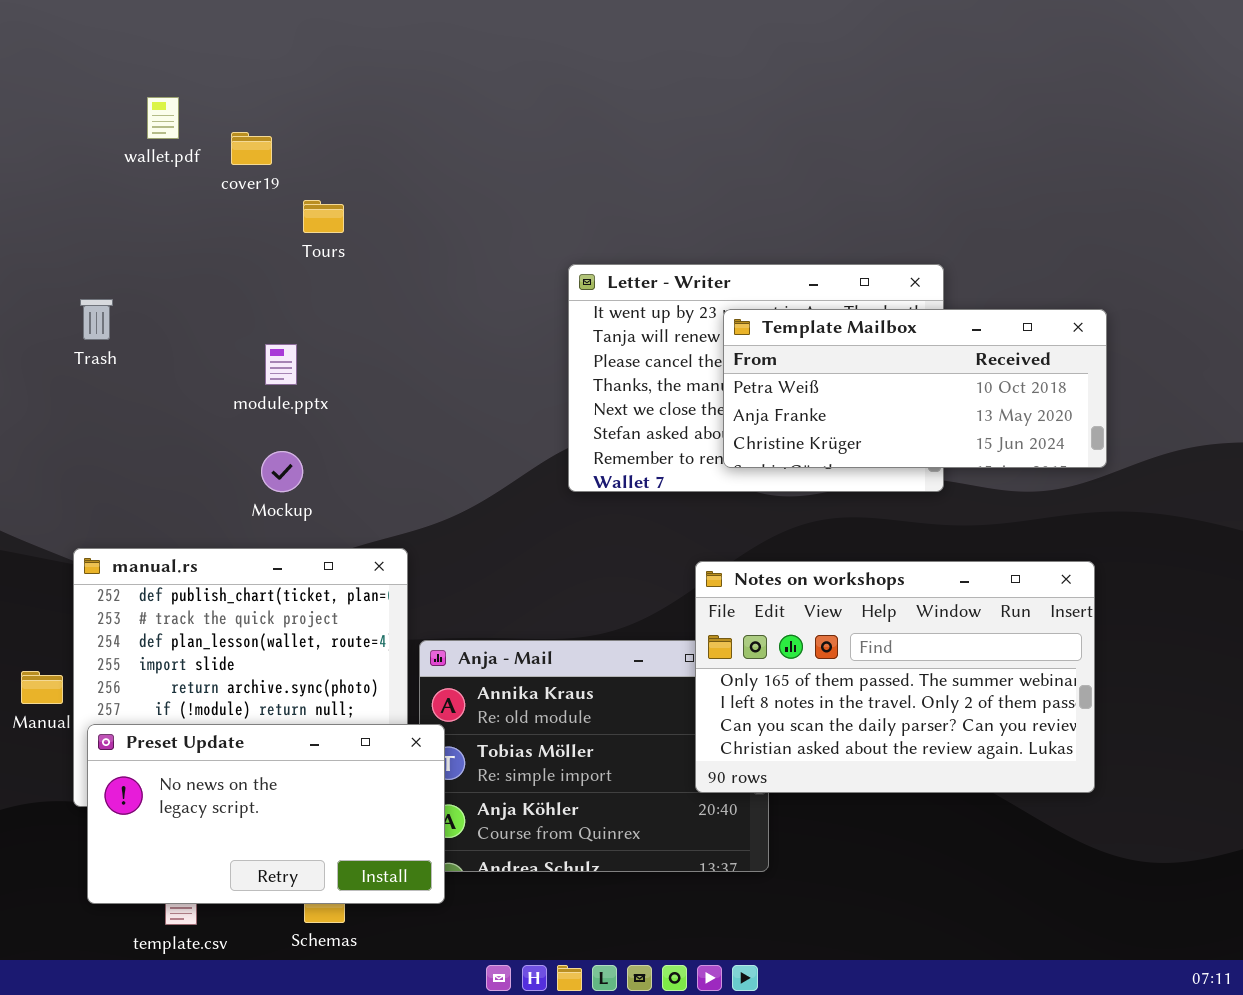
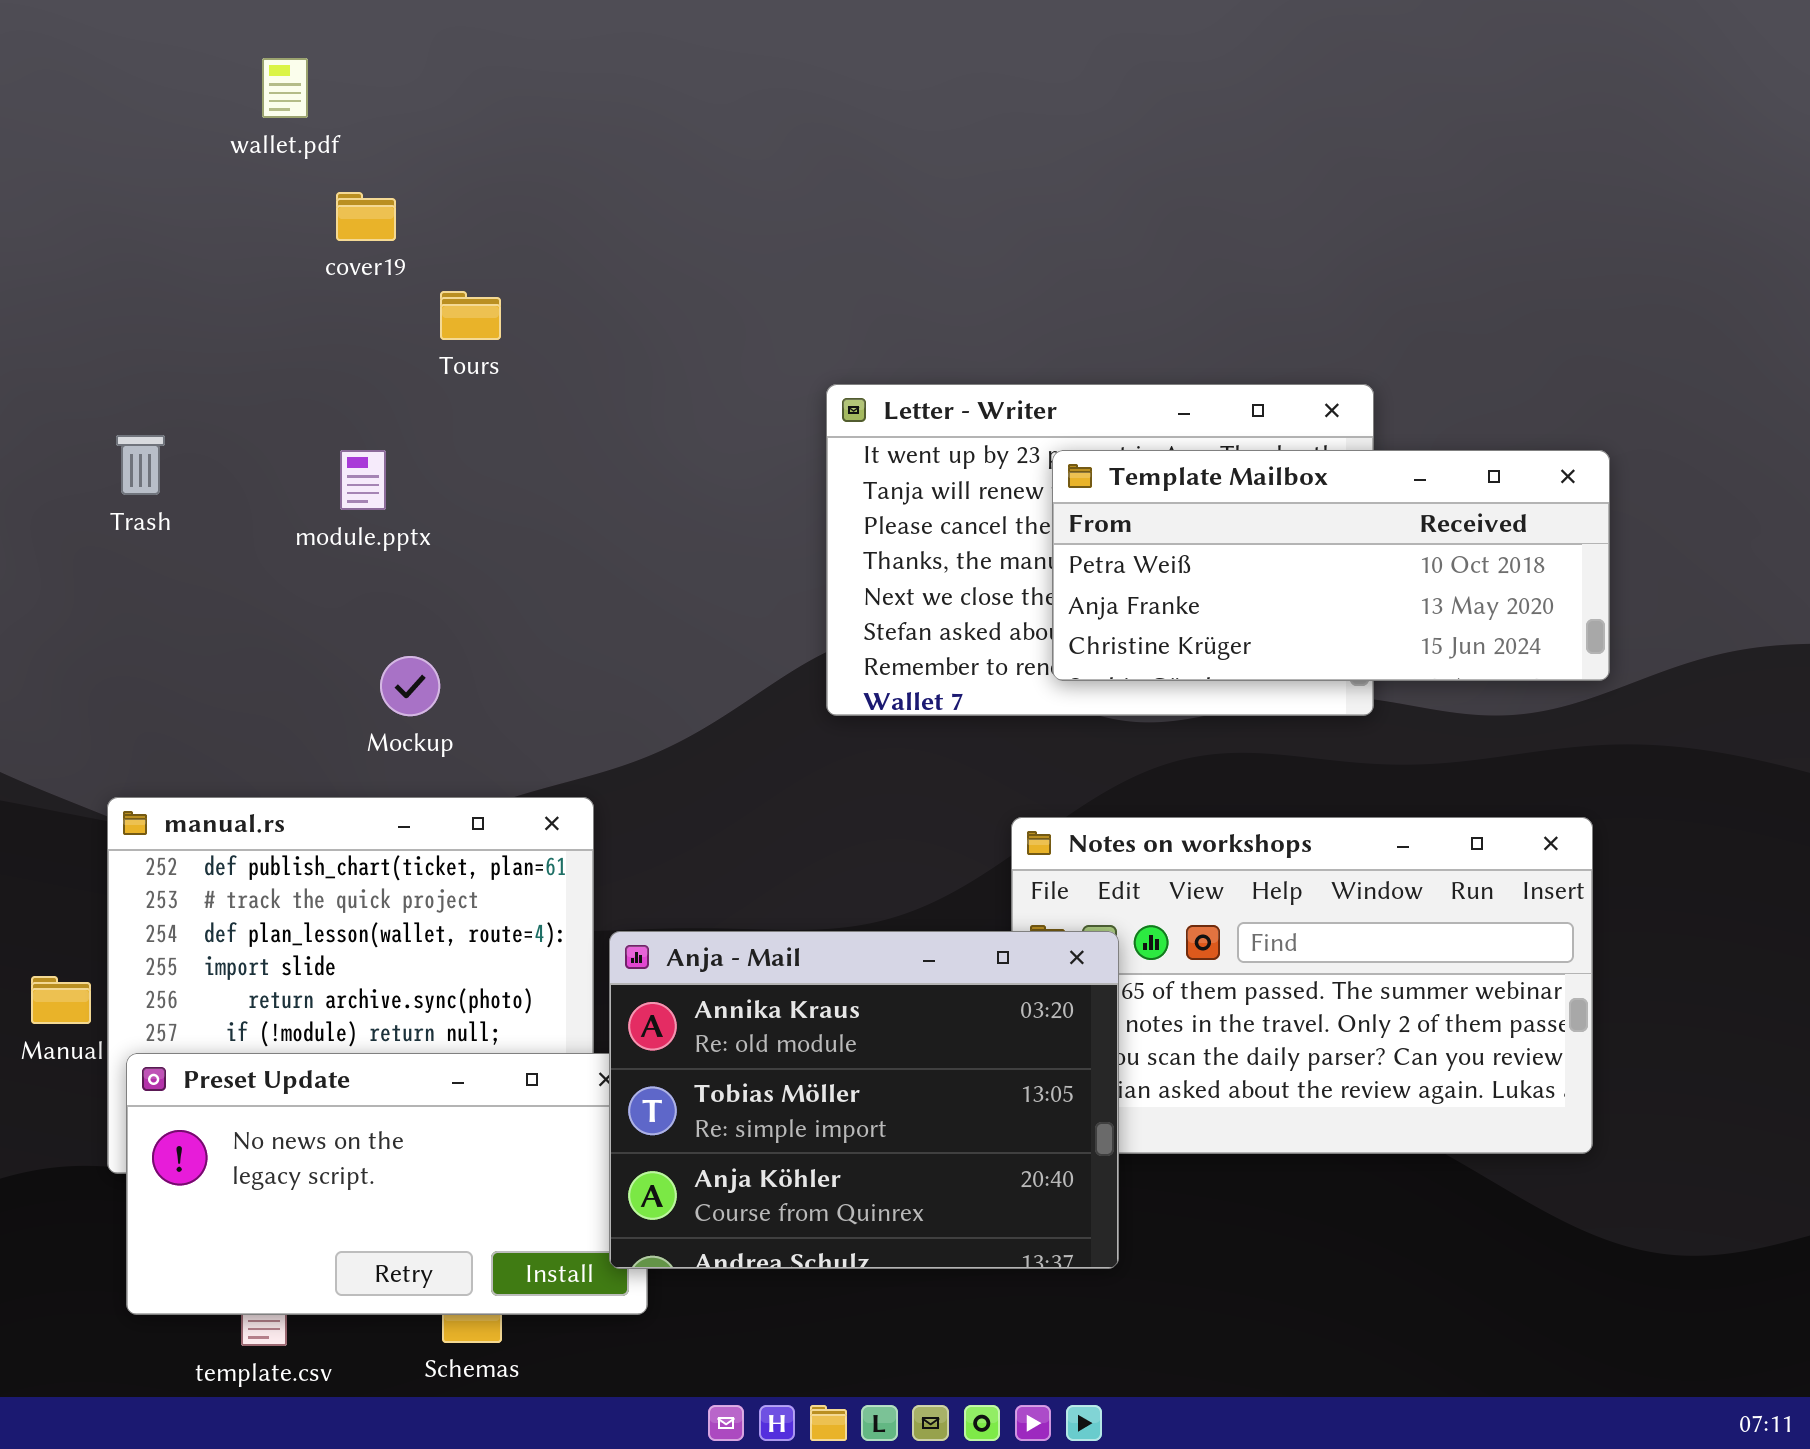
wallet.pdf: [147,97,179,139] -> [262,58,308,118], moved
module.pptx: [265,344,297,385] -> [340,450,386,510], moved
Anja - Mail: [419,640,769,872] -> [609,931,1119,1269], raised

